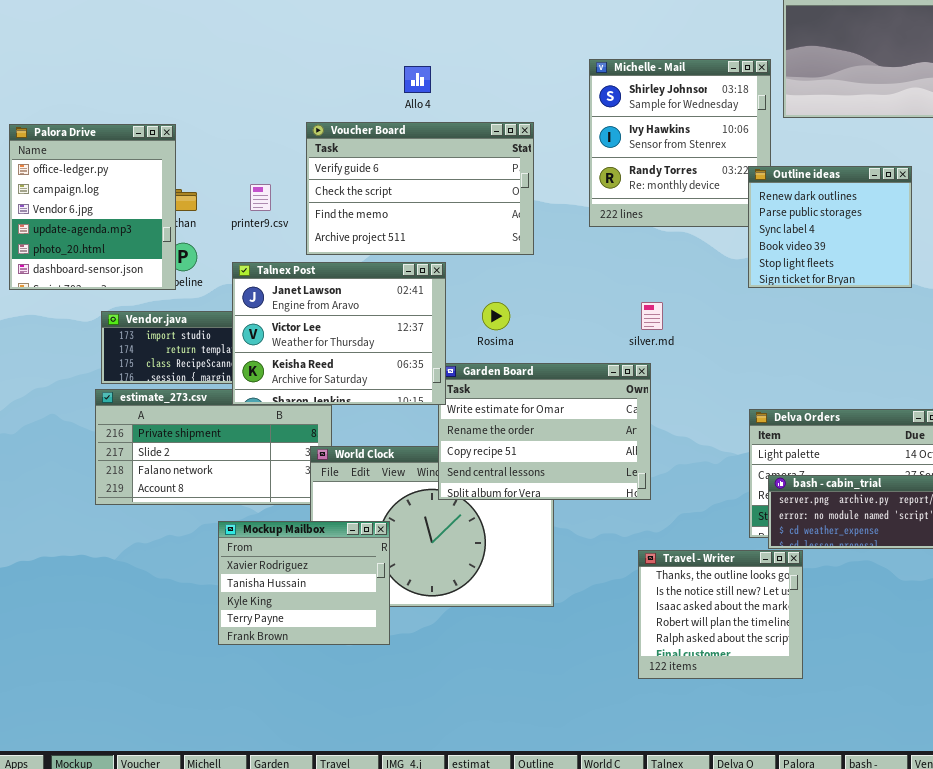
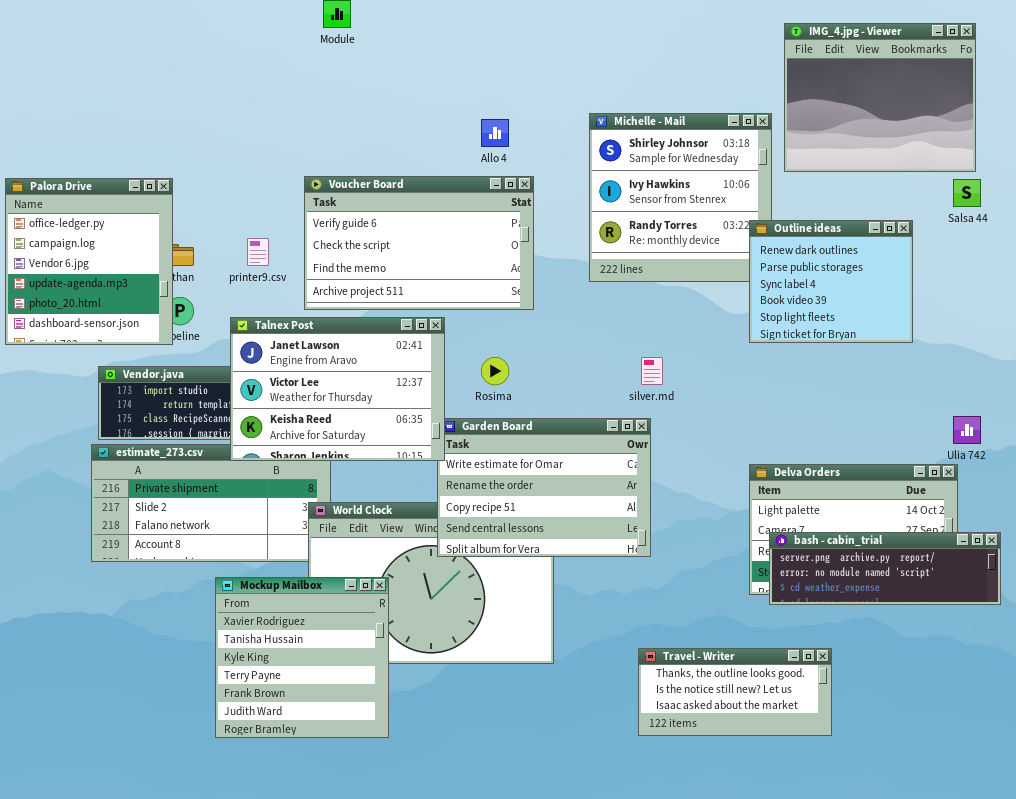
Allo 4: [404,66,431,93] -> [481,119,509,147], moved
Mockup Mailbox: [218,521,390,645] -> [215,577,389,738], resized
Travel - Writer: [638,550,803,679] -> [638,648,832,736], resized

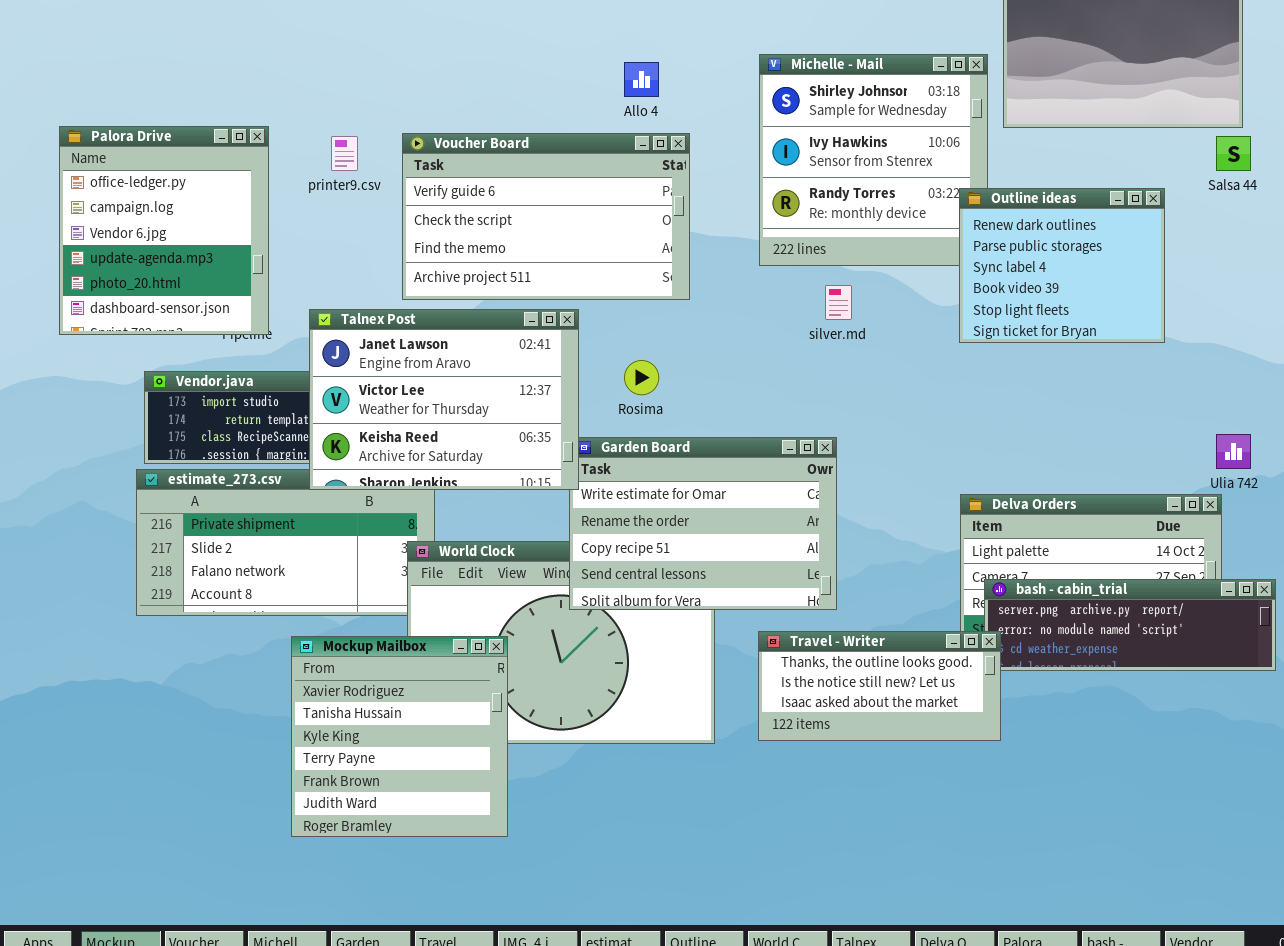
Palora Drive: [5,178,173,345] -> [59,126,269,335], moved
printer9.csv: [247,238,269,266] -> [331,136,358,171], moved
silver.md: [641,357,663,385] -> [825,285,852,320], moved
Travel - Writer: [638,648,832,736] -> [758,631,1001,741], moved

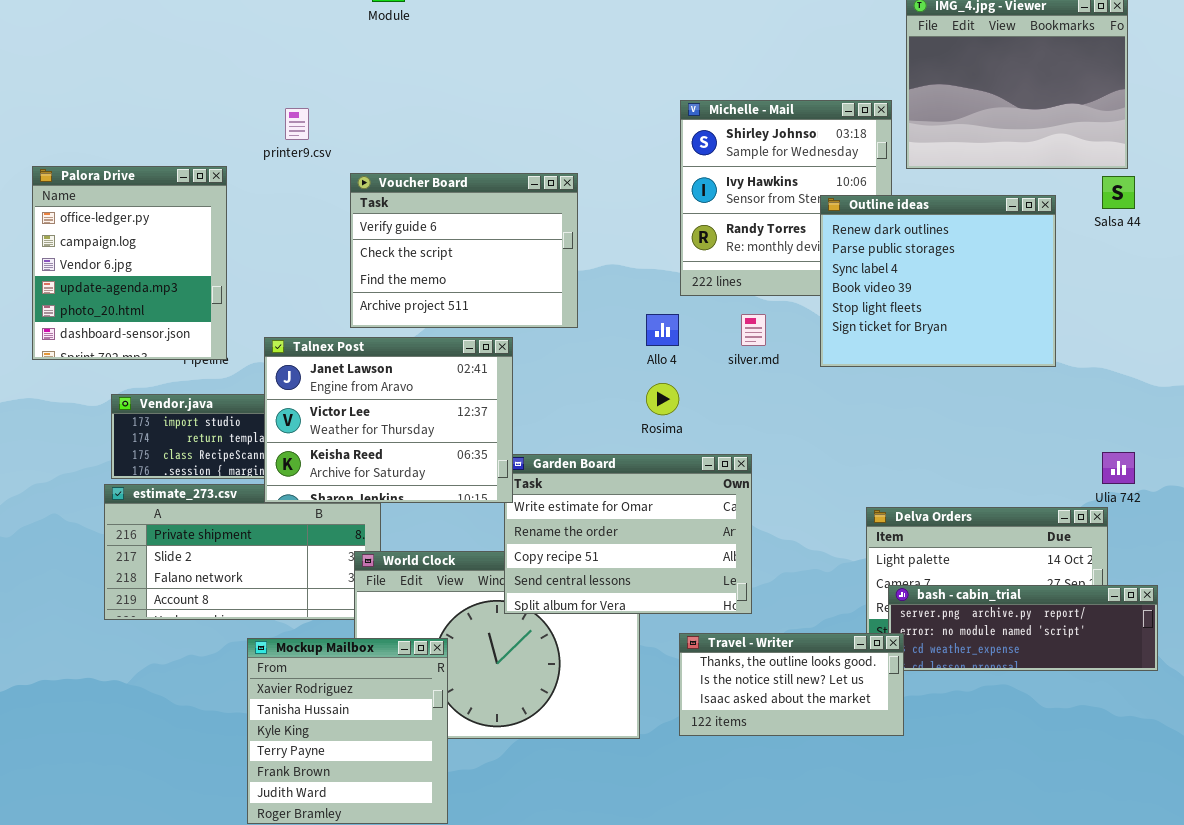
Allo 4: [624,62,659,97] -> [646,314,679,346], moved
Voucher Board: [402,133,690,300] -> [350,173,578,328], resized
printer9.csv: [331,136,358,171] -> [285,108,309,140], moved
Outline ideas: [959,188,1165,343] -> [820,195,1056,367], resized
Rosima: [624,360,659,395] -> [646,383,679,415], moved

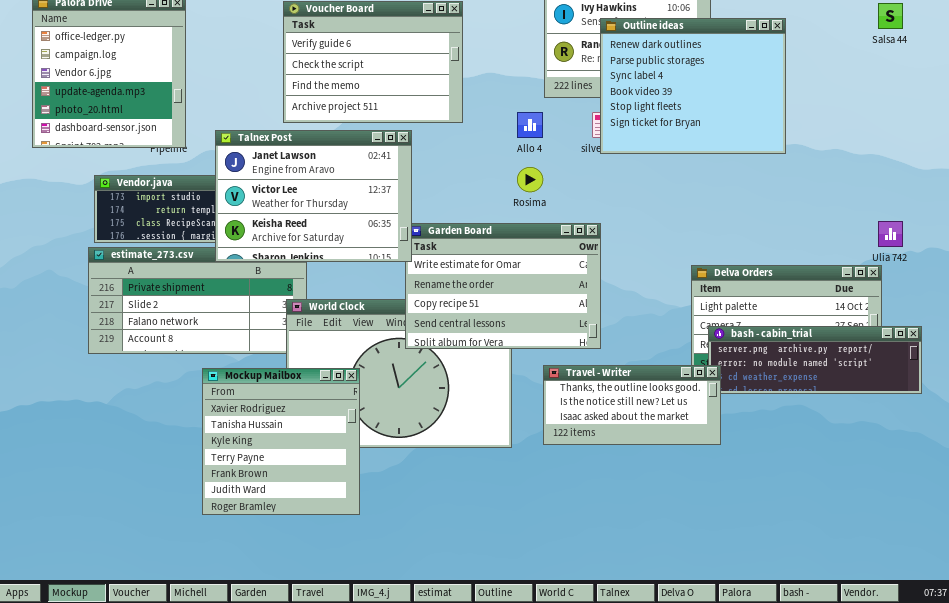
Outline ideas: [820,195,1056,367] -> [600,18,786,154], moved

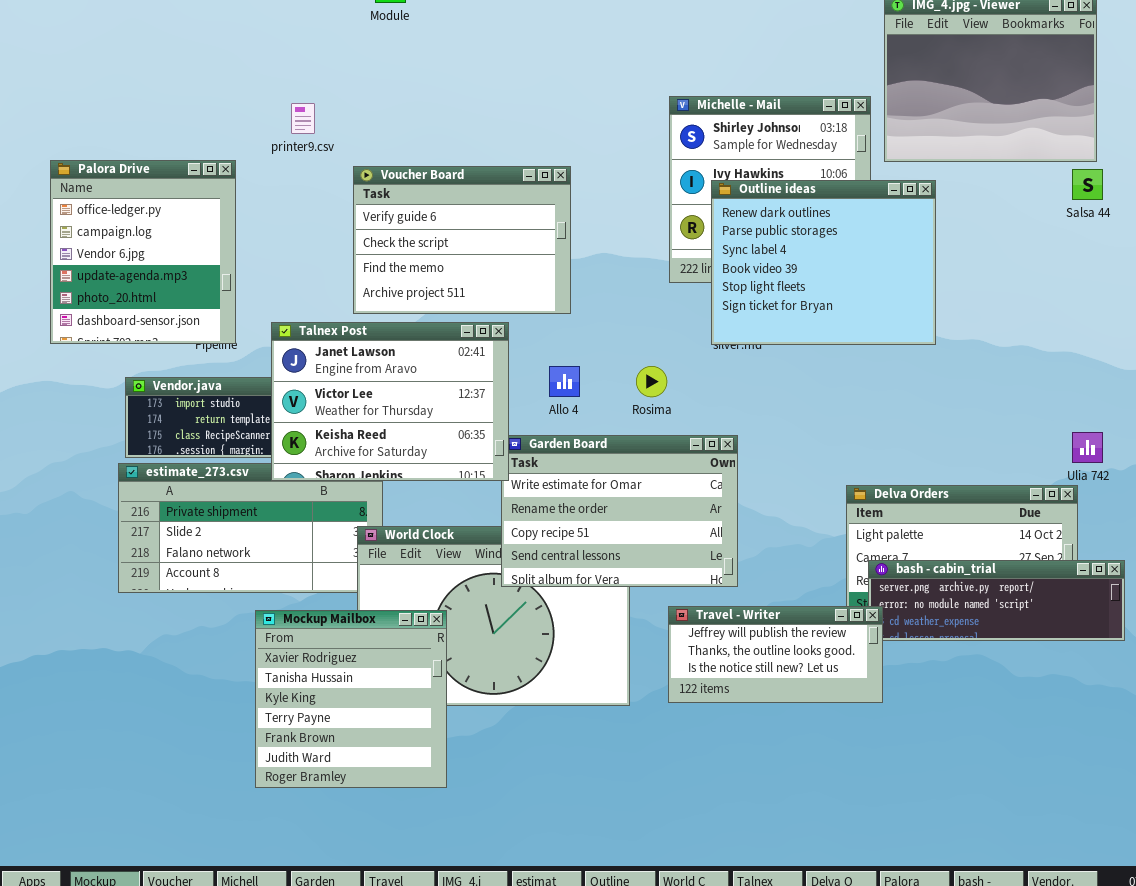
Outline ideas: [600,18,786,154] -> [711,180,936,345], moved
Allo 4: [517,112,543,138] -> [549,366,580,397], moved
Travel - Writer: [543,365,721,445] -> [668,606,883,703], scrolled up 1 row

